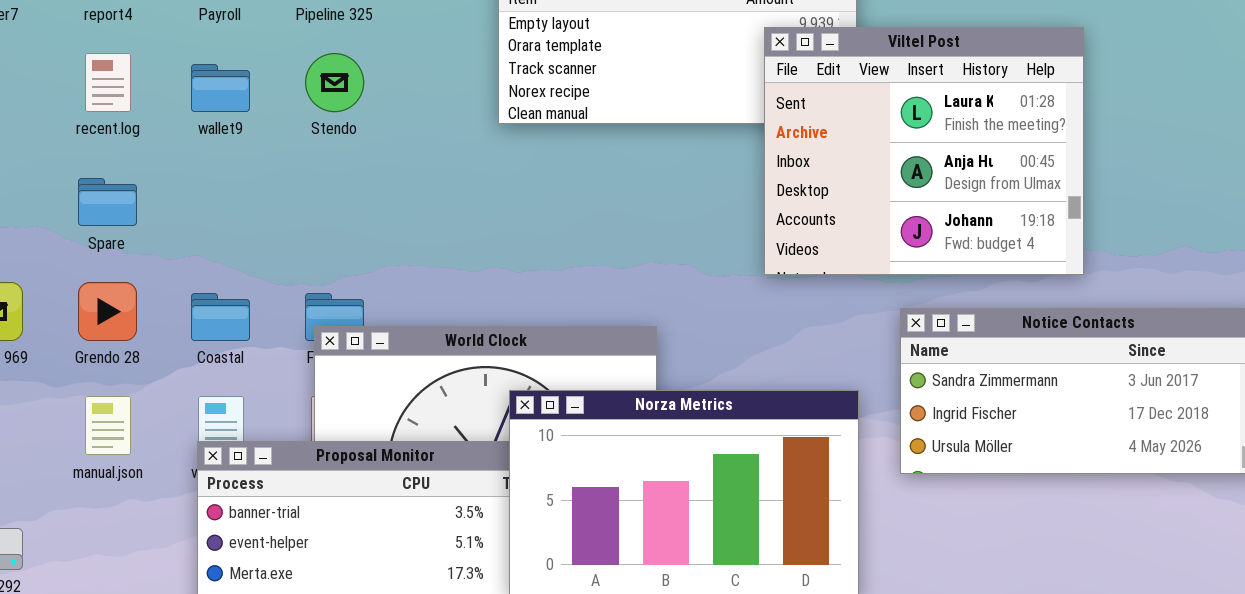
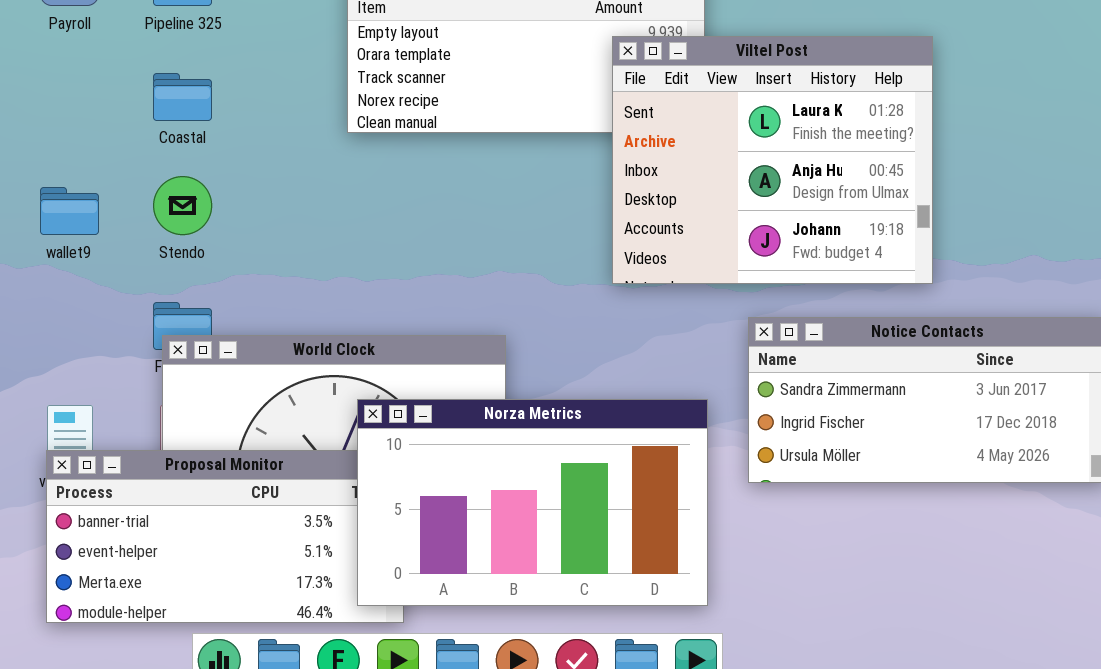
Stendo: [305,53,364,112] -> [153,176,212,235], moved
wallet9: [191,64,250,112] -> [40,187,99,235], moved
Coastal: [191,293,250,341] -> [153,73,212,121], moved

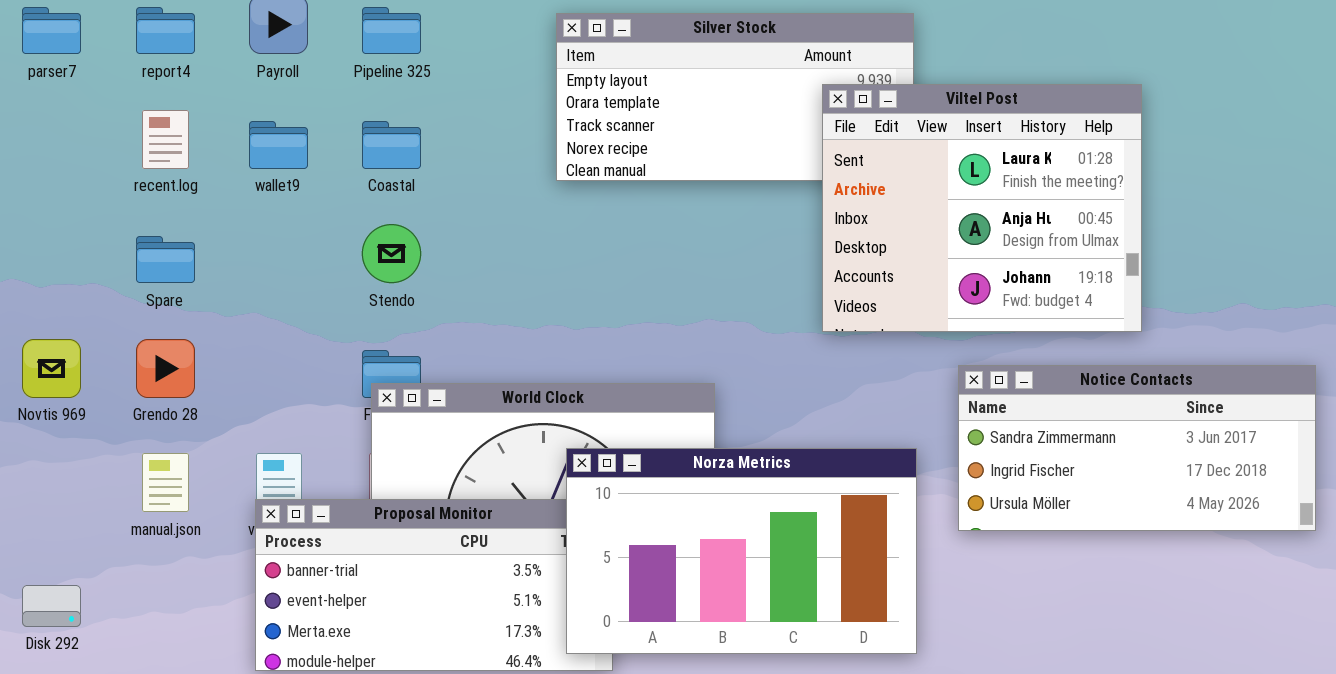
wallet9: [40,187,99,235] -> [249,121,308,169], moved

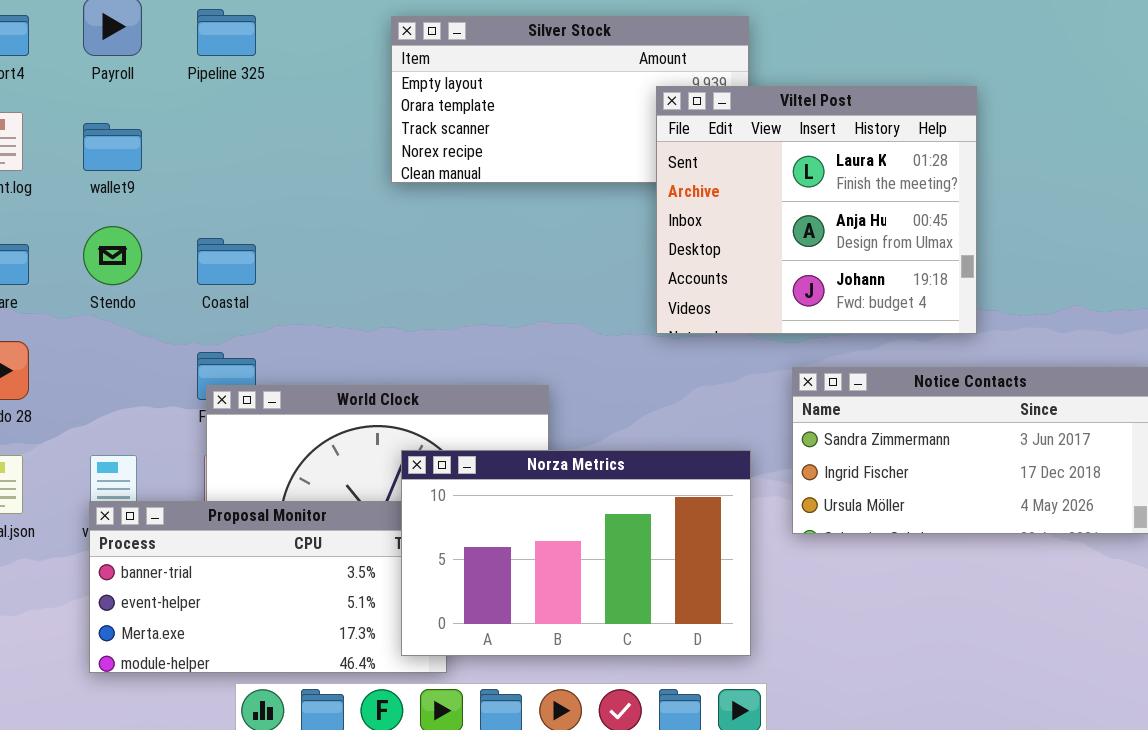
Coastal: [362,121,421,169] -> [197,238,256,285], moved
Stendo: [362,224,421,283] -> [83,226,142,285], moved

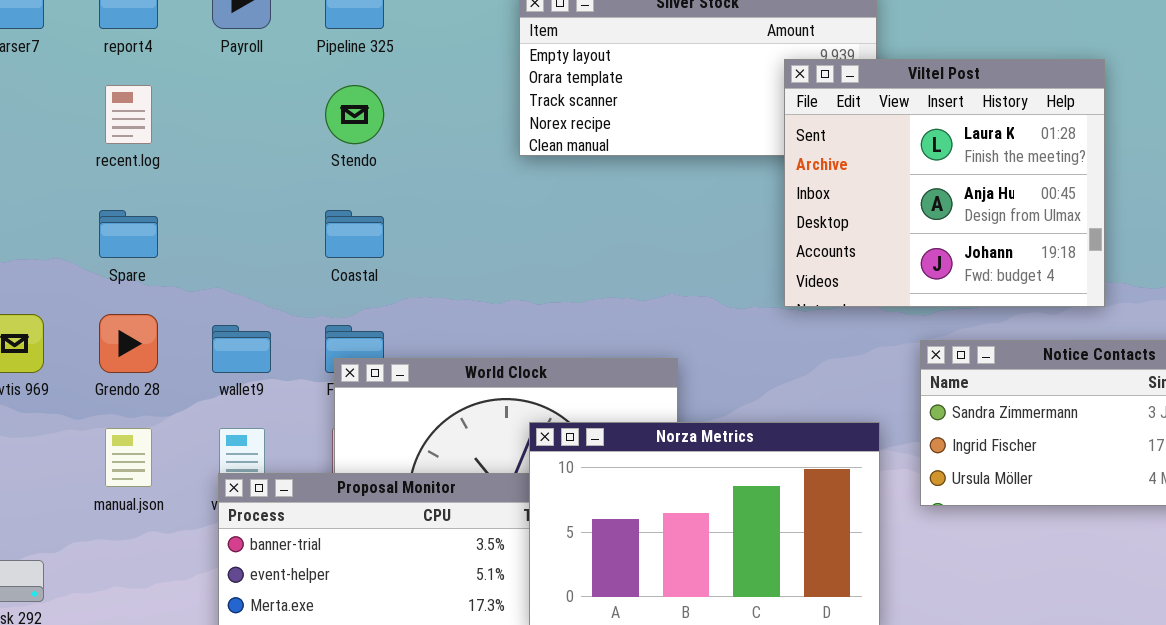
wallet9: [83,123,142,171] -> [212,325,271,373], moved
Stendo: [83,226,142,285] -> [325,85,384,144], moved

